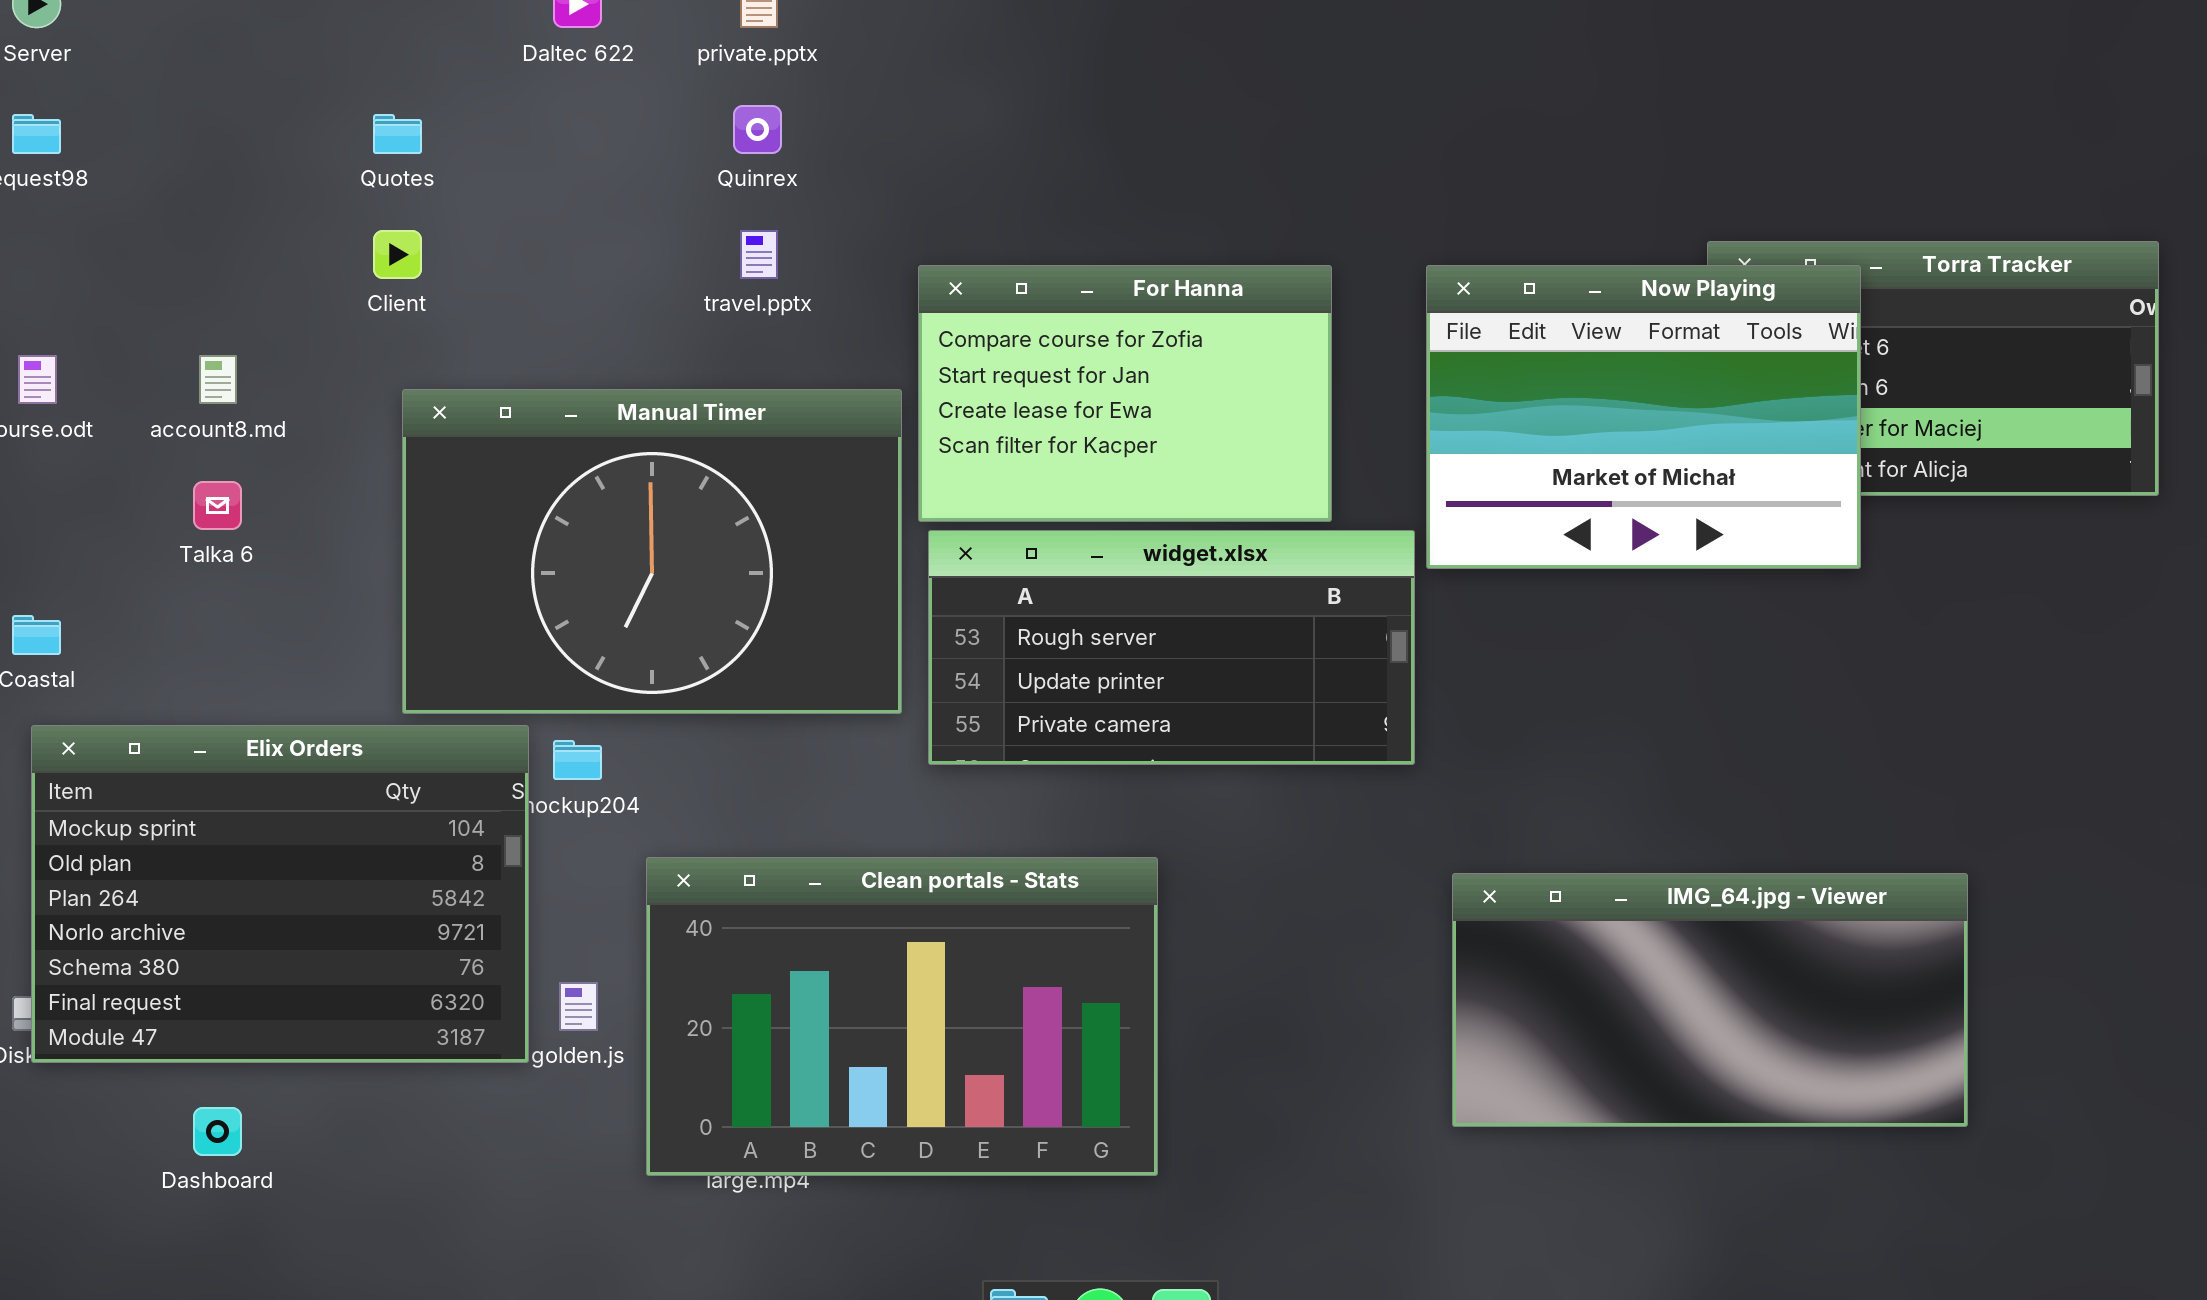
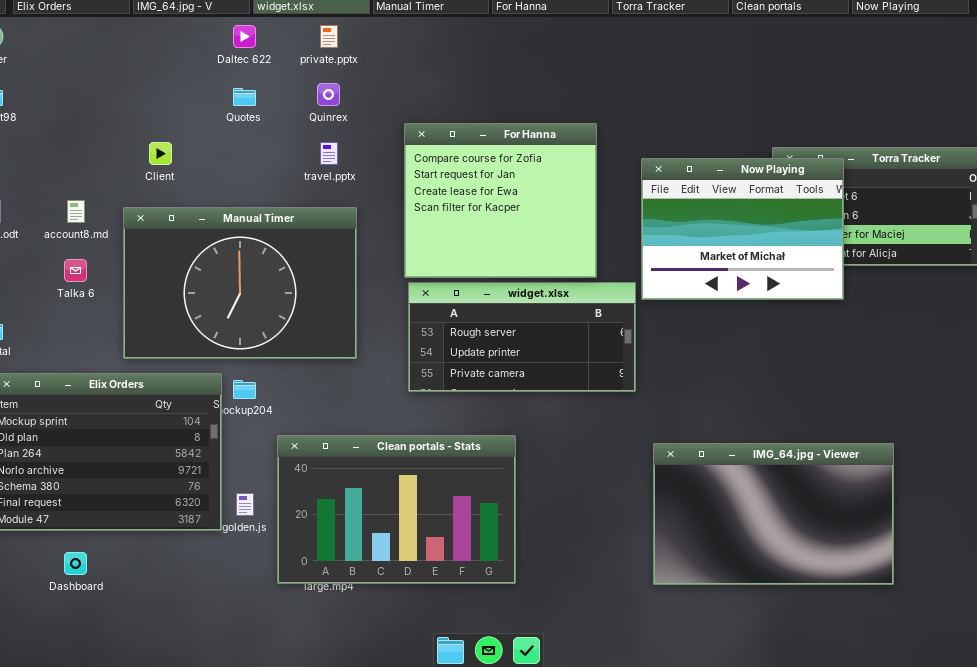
Quotes: [373,114,422,154] -> [233,88,256,106], moved
For Hanna: [918,265,1332,522] -> [404,123,597,278], resized
Manual Timer: [402,389,902,714] -> [123,207,357,359], moved
IMG_64.jpg - Viewer: [1452,873,1968,1127] -> [653,443,894,585], resized

